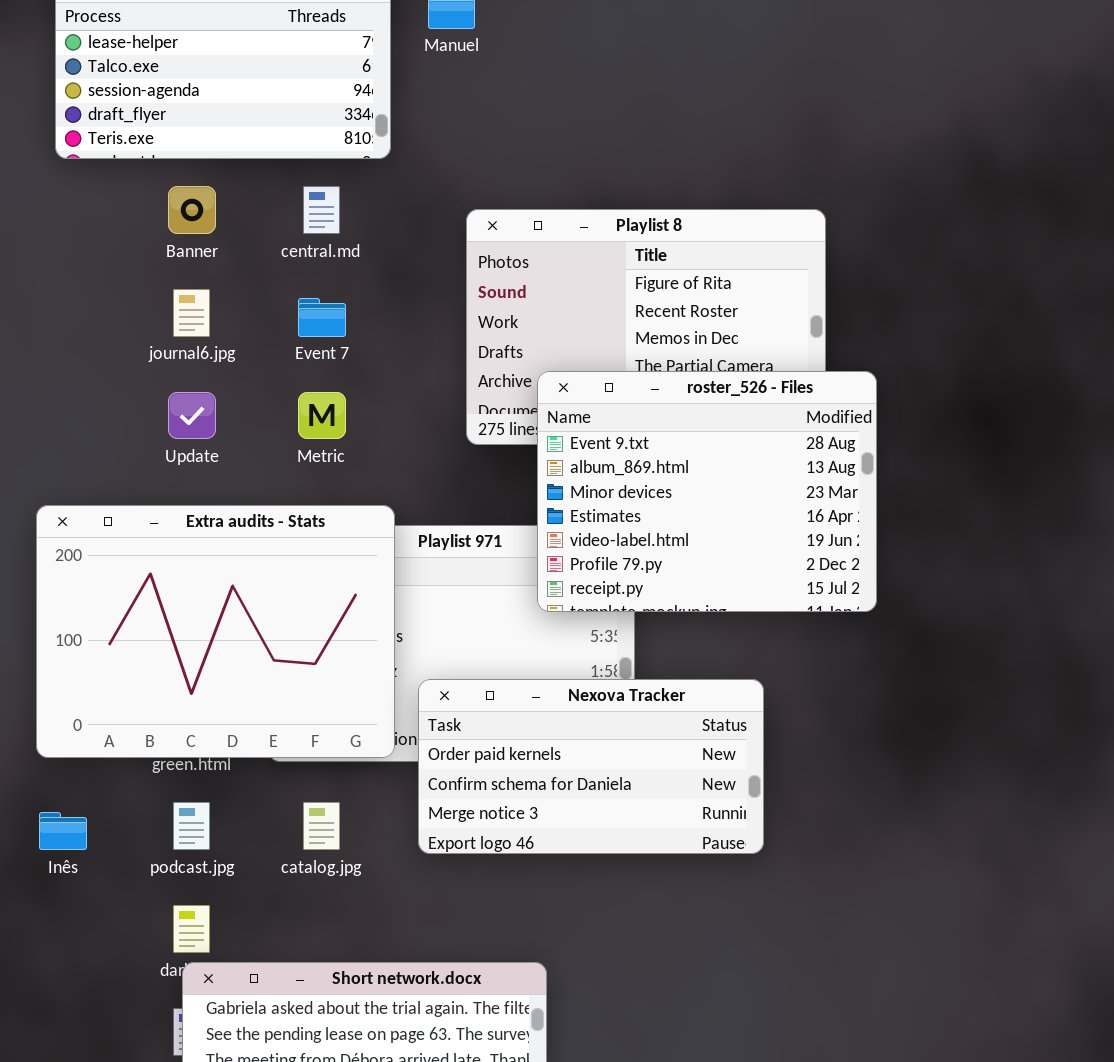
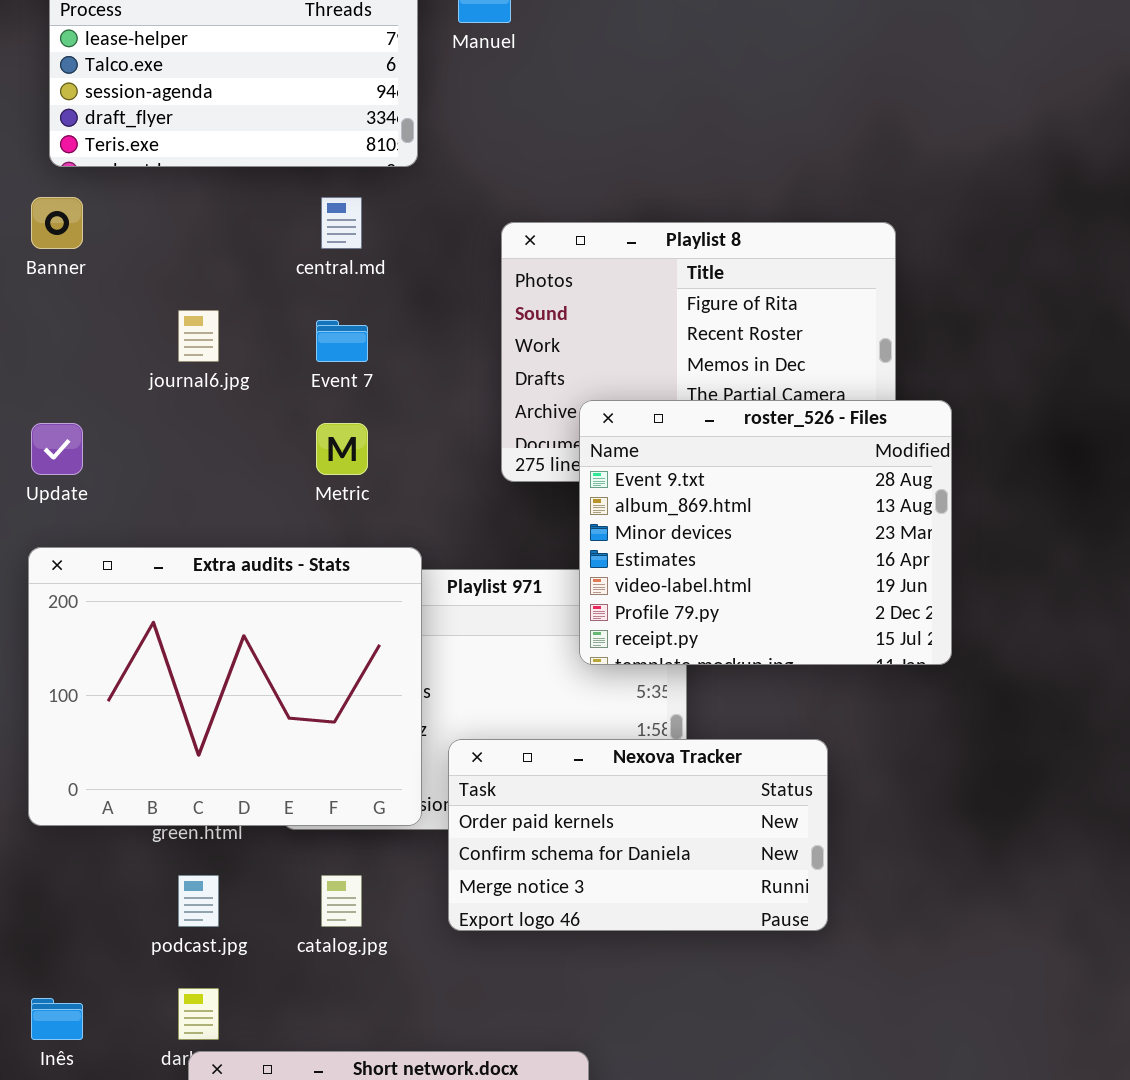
Banner: [168,186,216,234] -> [31,197,83,249], moved
Update: [168,392,216,439] -> [31,423,83,475], moved
Inês: [39,812,87,850] -> [31,998,83,1040], moved

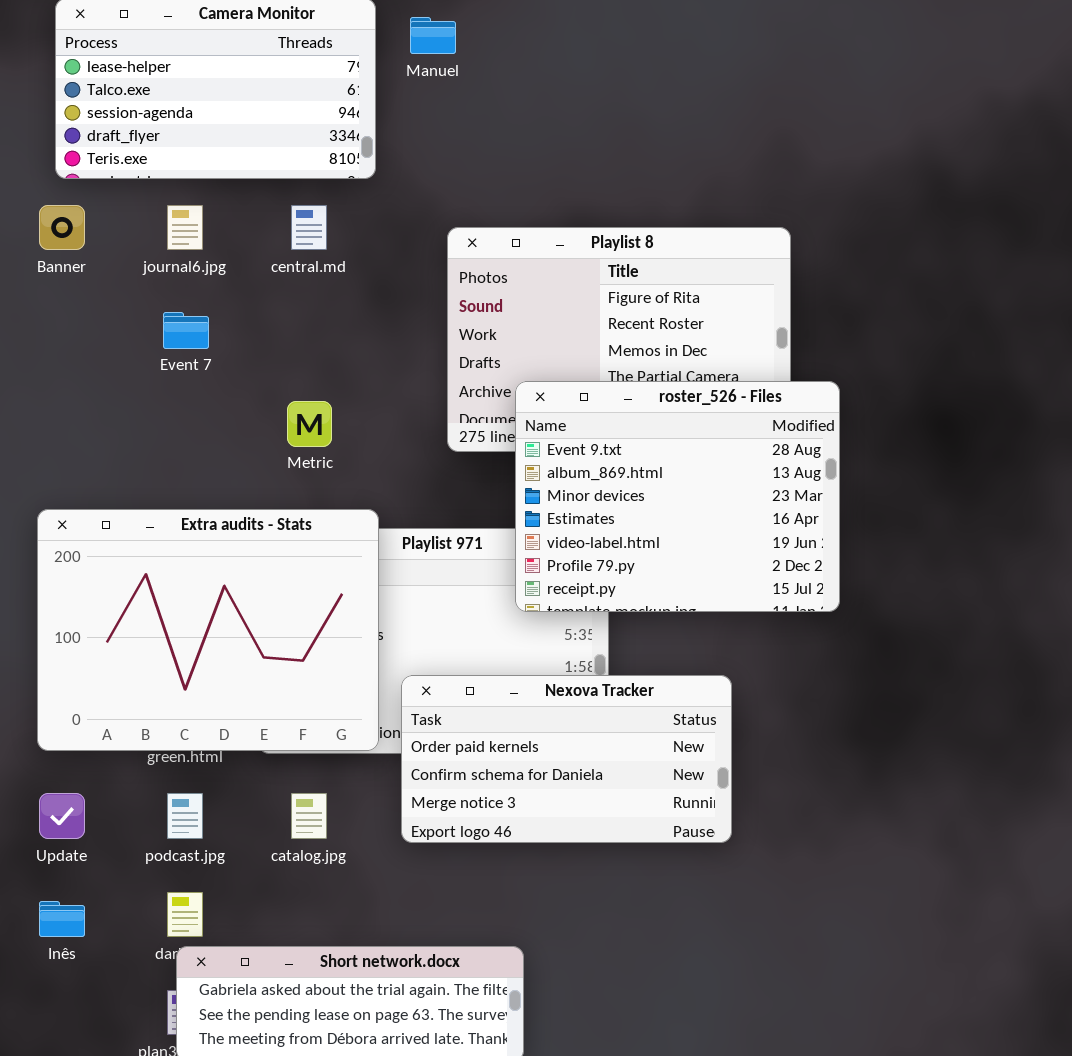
journal6.jpg: [178,310,219,362] -> [167,205,203,250], moved
Event 7: [316,320,368,362] -> [163,312,209,349], moved
Update: [31,423,83,475] -> [39,793,85,839], moved

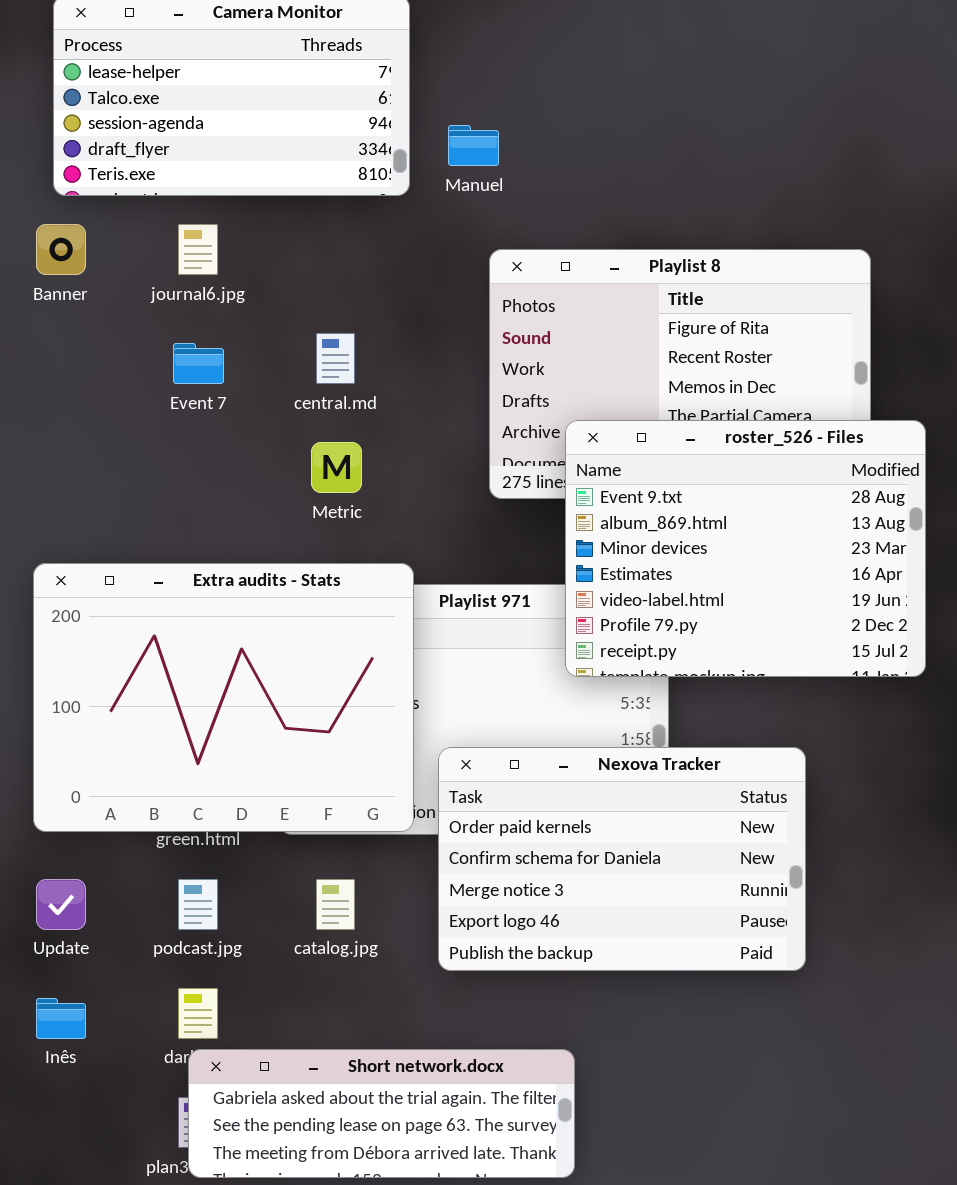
Manuel: [410,17,456,54] -> [448,125,499,166], moved
central.md: [291,205,327,250] -> [316,333,355,384], moved
Nexova Tracker: [401,675,732,843] -> [438,747,806,971], resized

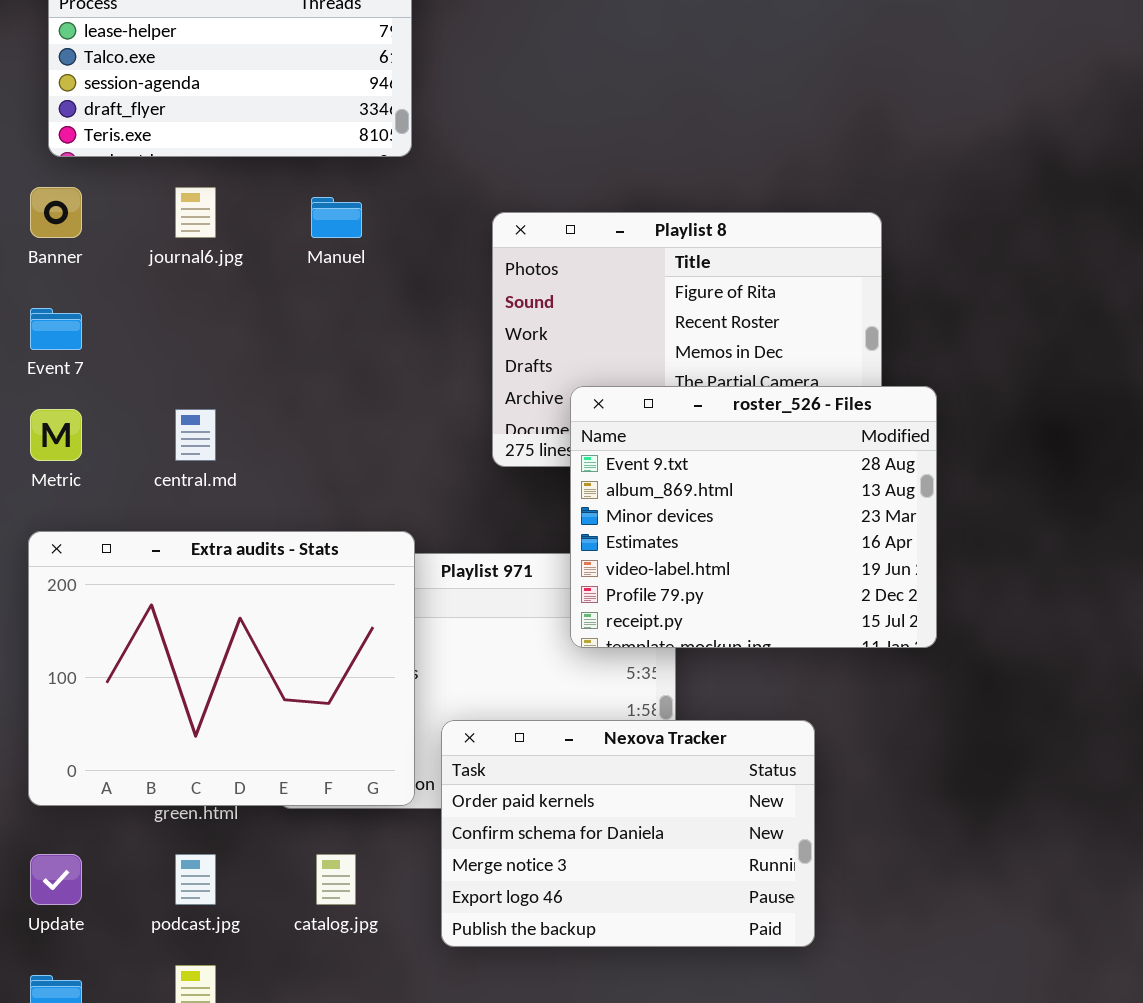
Manuel: [448,125,499,166] -> [311,197,362,238], moved
central.md: [316,333,355,384] -> [175,409,216,461], moved
Event 7: [173,343,224,384] -> [30,308,82,350], moved
Metric: [311,442,362,493] -> [30,409,82,461], moved

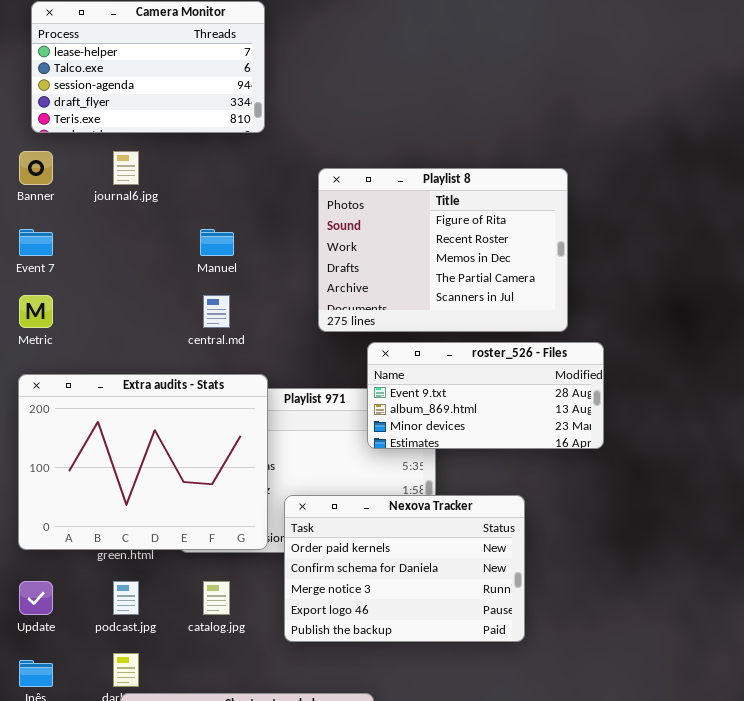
Manuel: [311,197,362,238] -> [200,229,234,256], moved
roster_526 - Files: [570,386,937,648] -> [367,342,604,449], resized
central.md: [175,409,216,461] -> [203,295,230,328], moved

